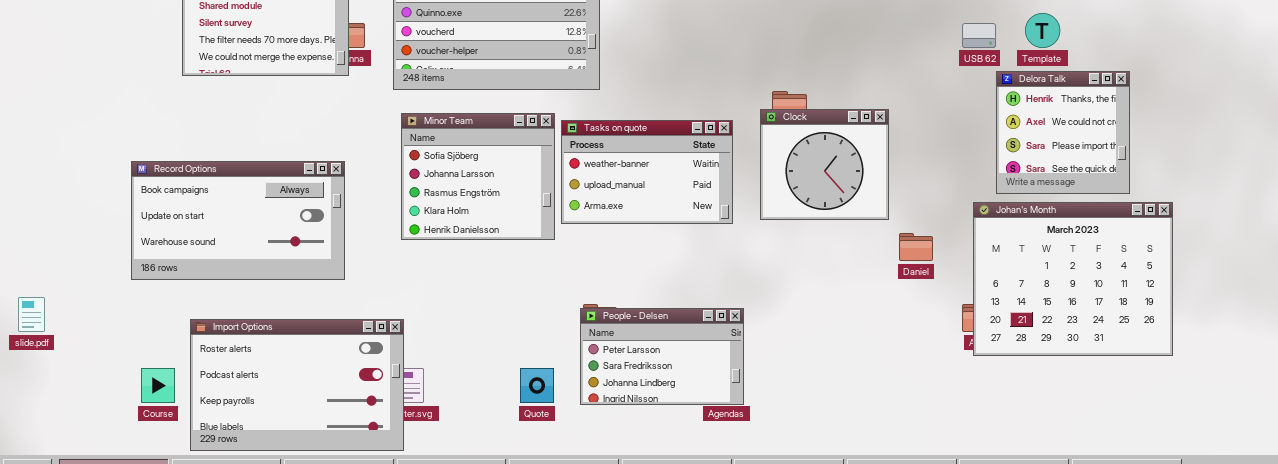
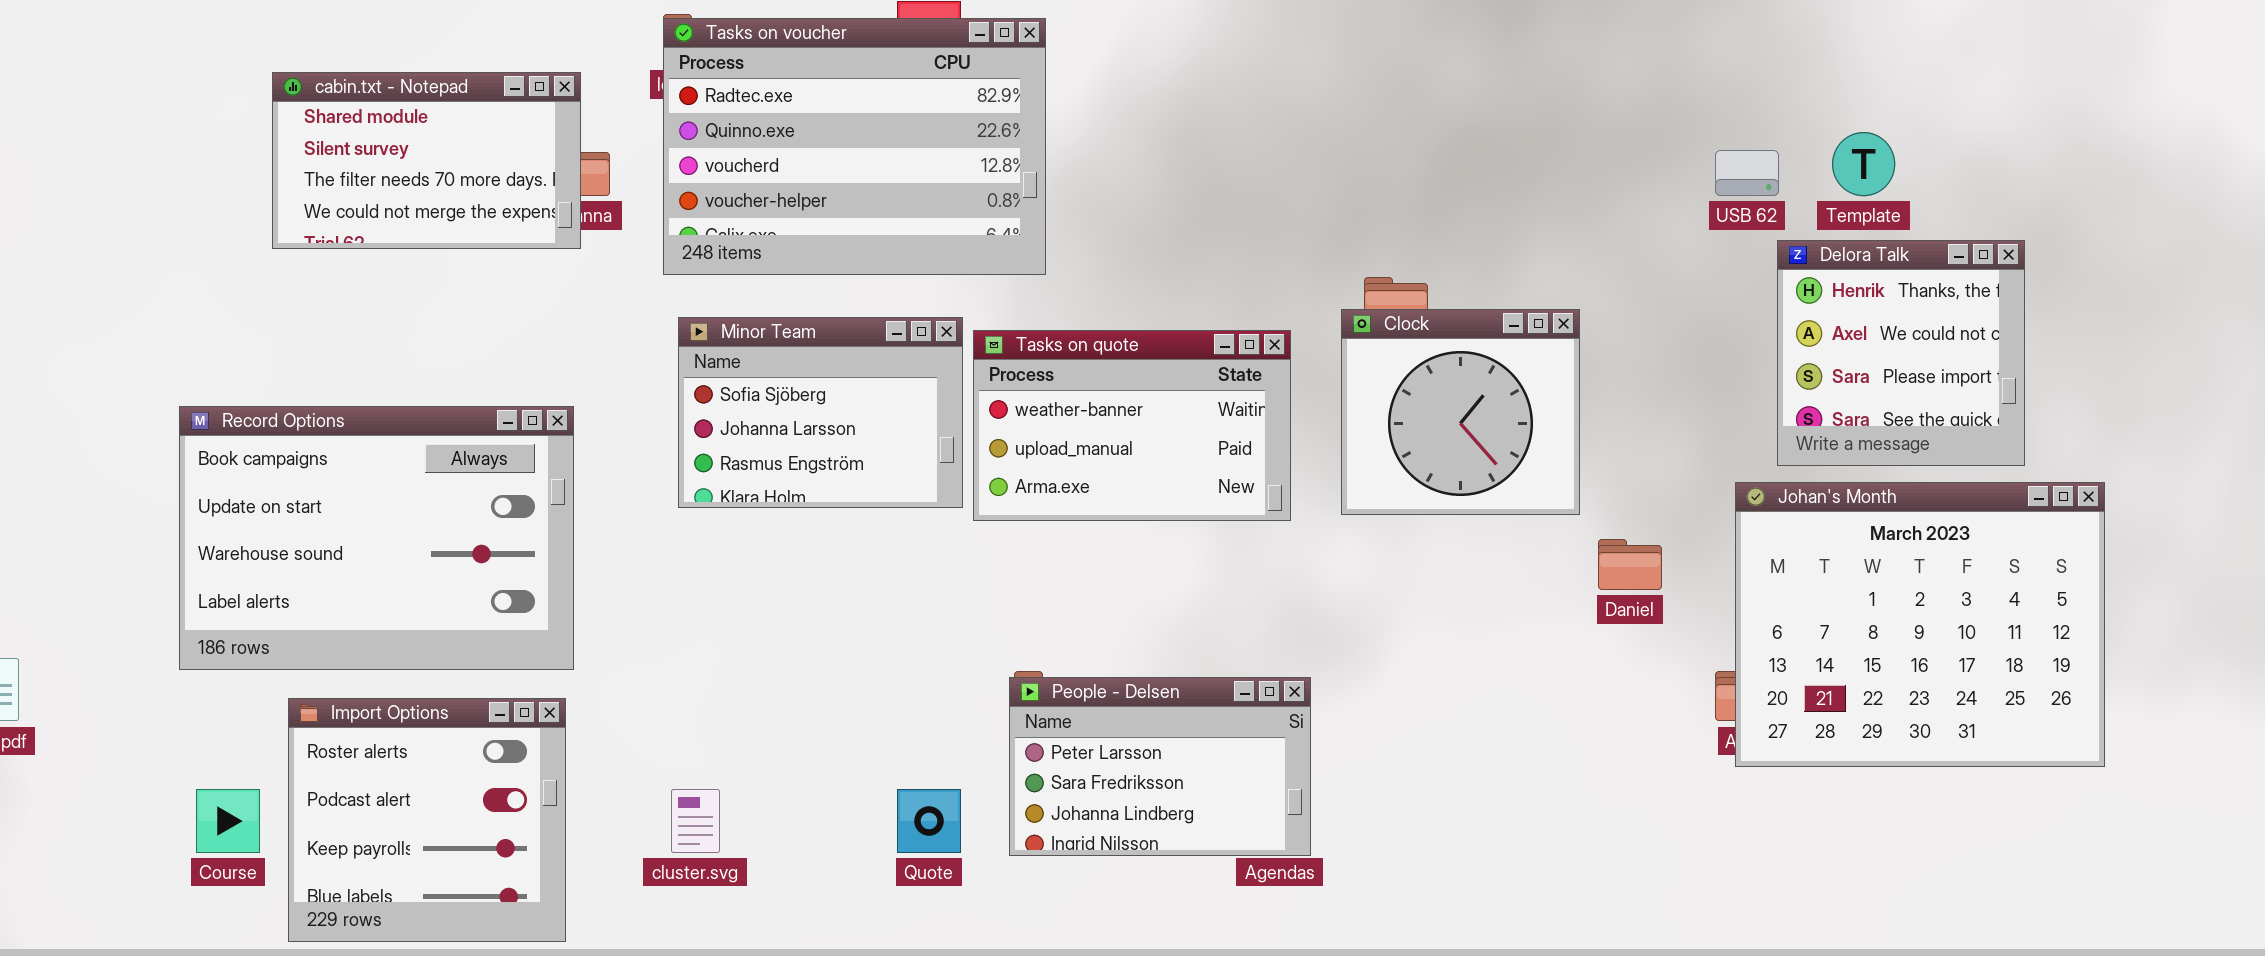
Minor Team: [401,113,555,240] -> [678,317,963,508], resized
Record Options: [131,161,345,280] -> [179,406,574,670], resized
Import Options: [190,319,404,451] -> [288,698,566,942], resized

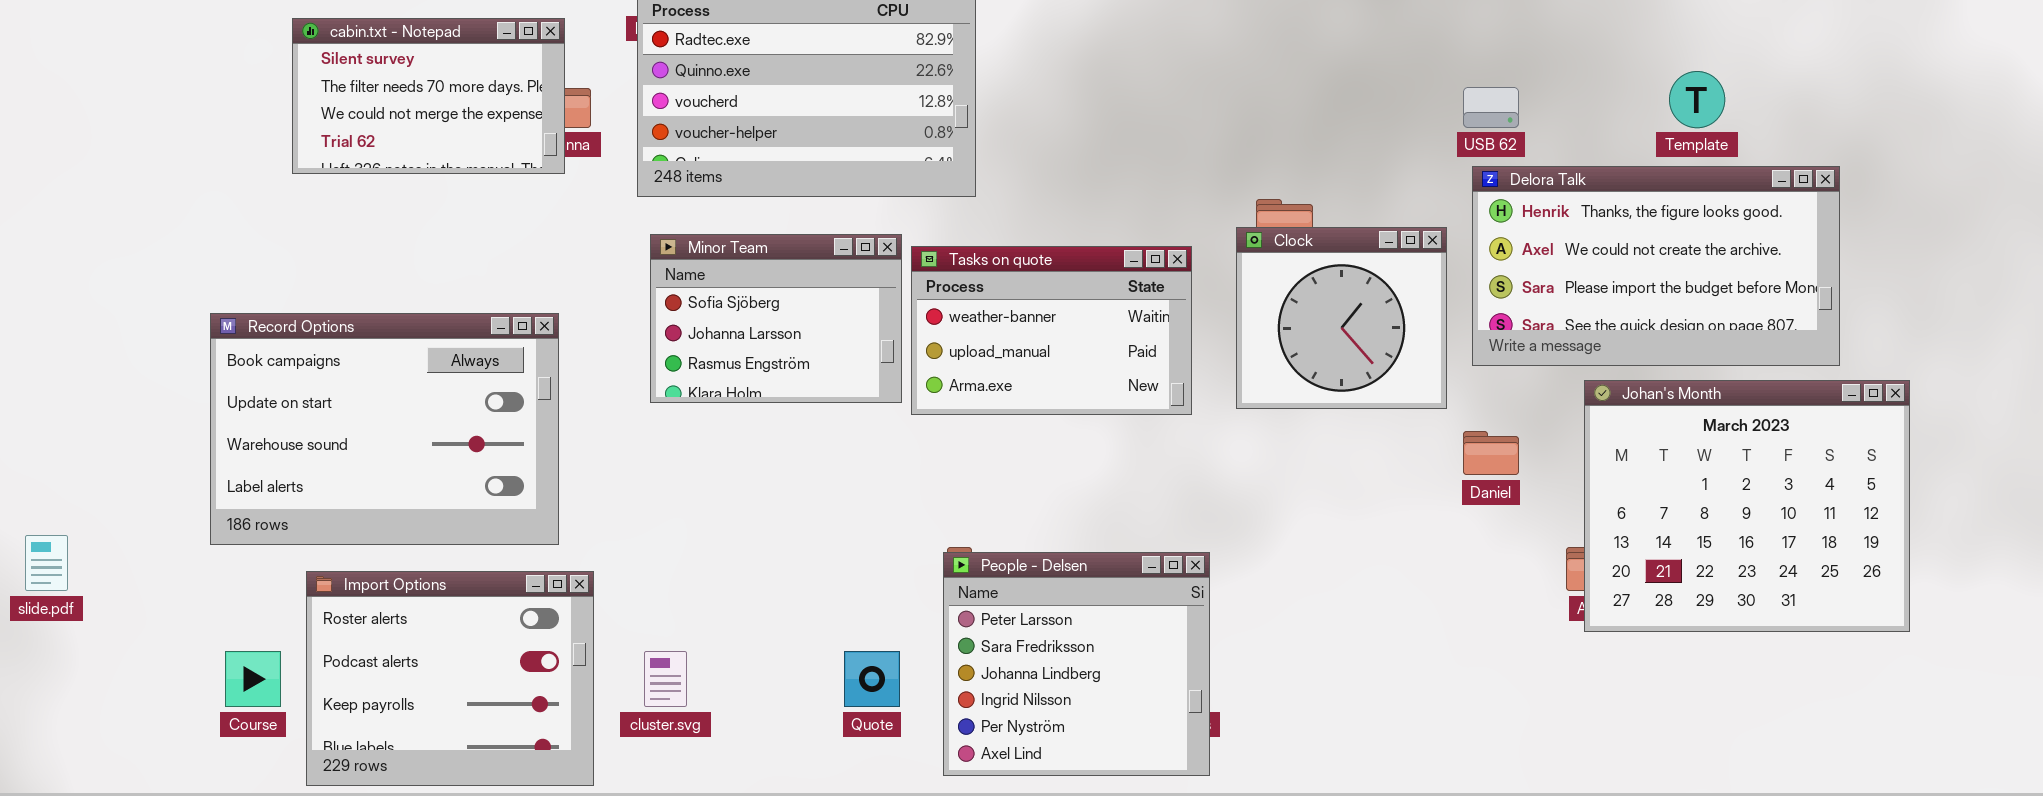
cabin.txt - Notepad: [272,72,581,249] -> [292,18,565,174], scrolled down 1 row
USB 62: [1715,150,1779,196] -> [1463,87,1519,128], moved
Delora Talk: [1777,240,2025,466] -> [1472,166,1840,366], resized
People - Delsen: [1009,677,1311,856] -> [943,552,1210,776], resized
Import Options: [288,698,566,942] -> [306,571,594,786], resized

